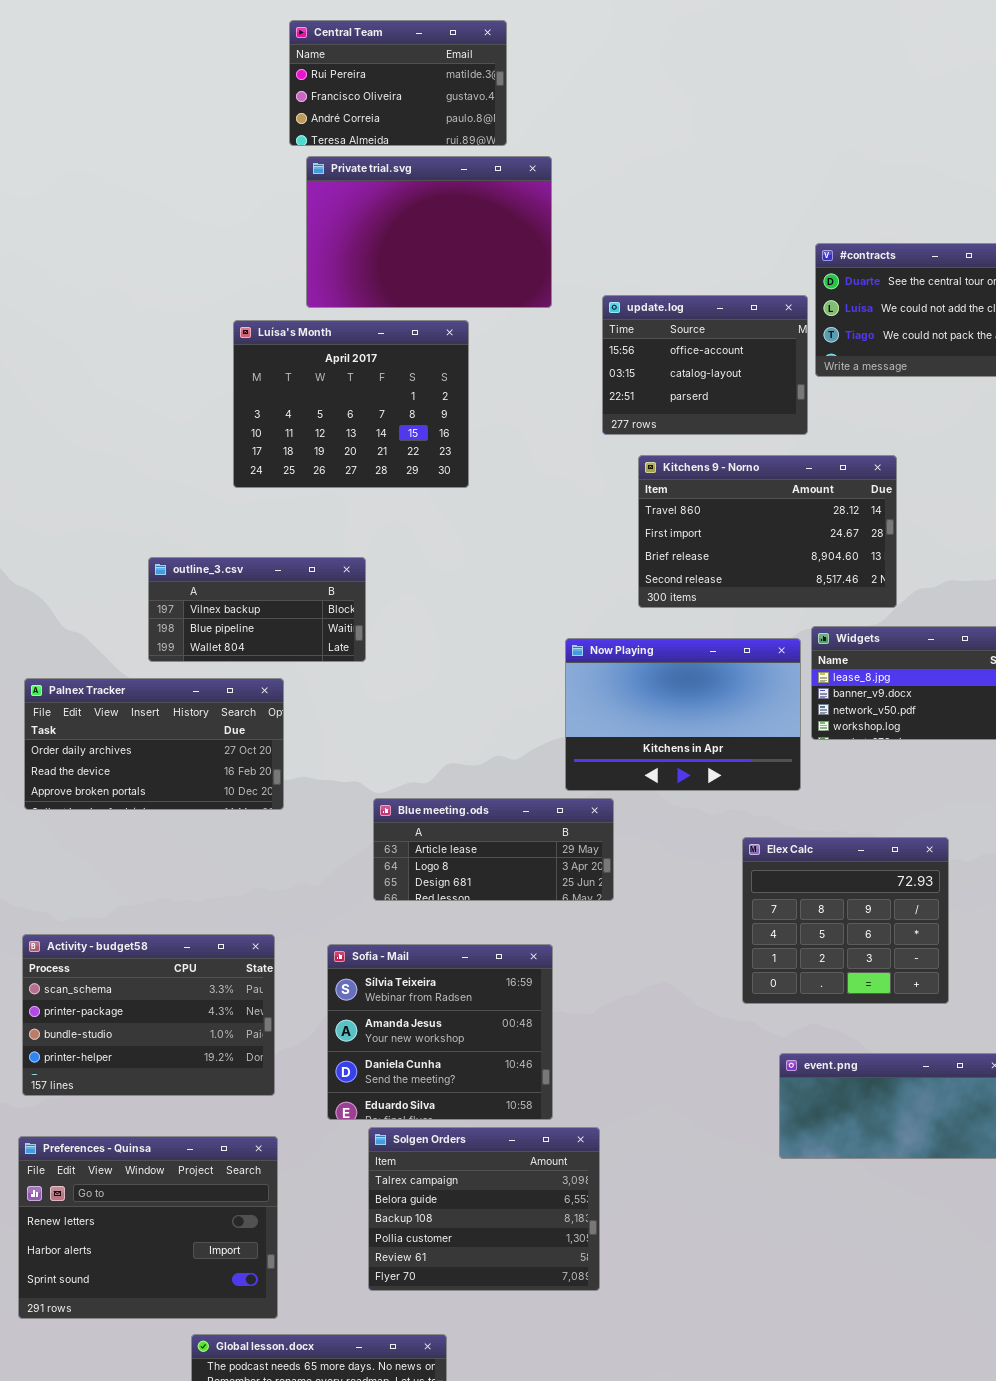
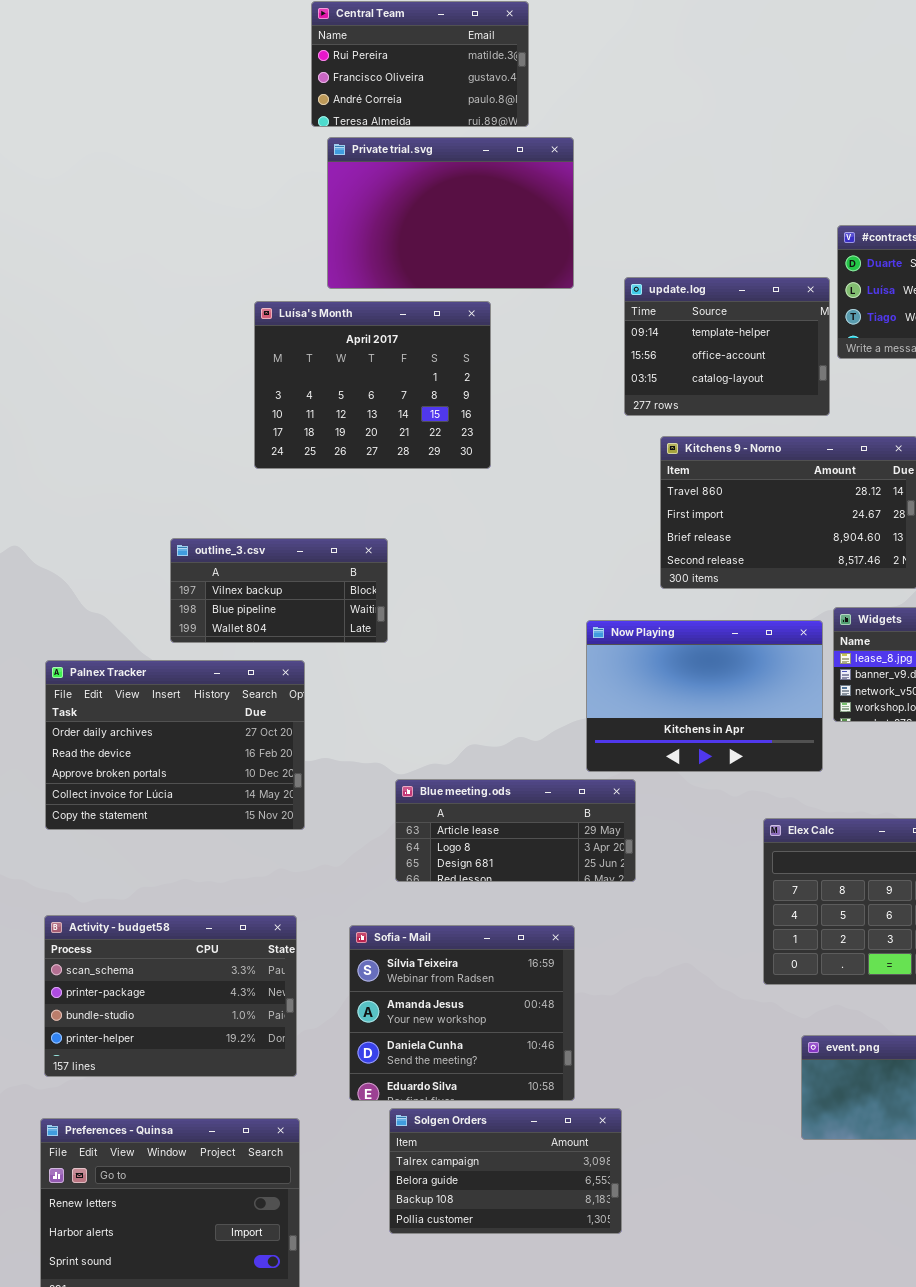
update.log: [602,295,808,435] -> [624,277,830,416], scrolled up 1 row
Palnex Tracker: [24,678,284,810] -> [45,660,305,830], resized
Solgen Orders: [368,1127,600,1291] -> [389,1108,622,1234], resized

